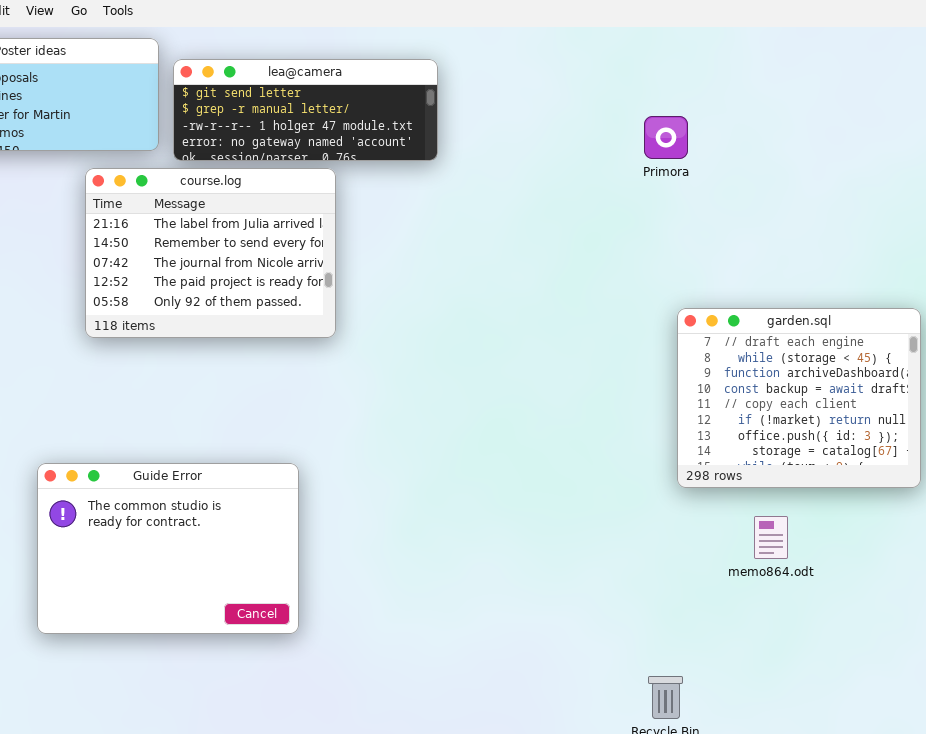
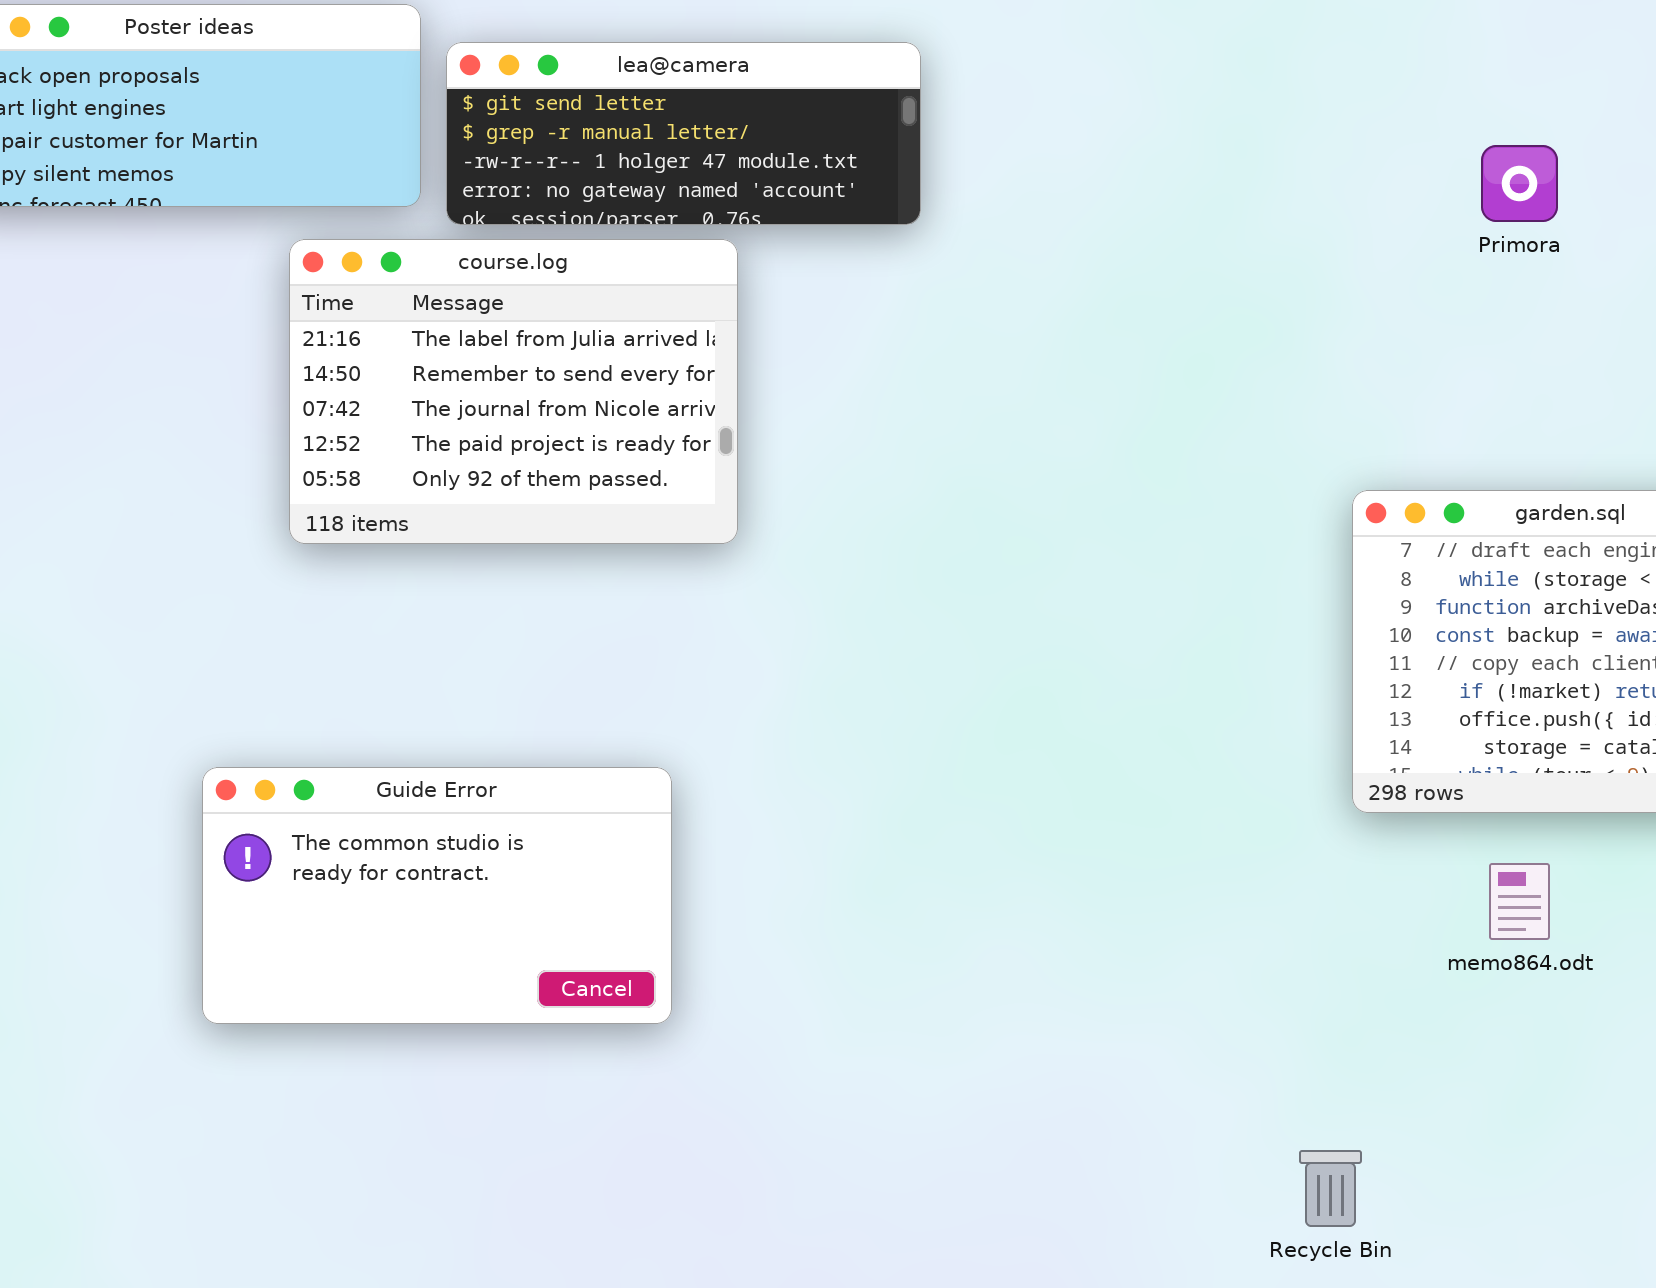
Primora: [644,116,688,159] -> [1481,145,1558,222], moved
Guide Error: [37,463,299,634] -> [202,767,672,1024], resized

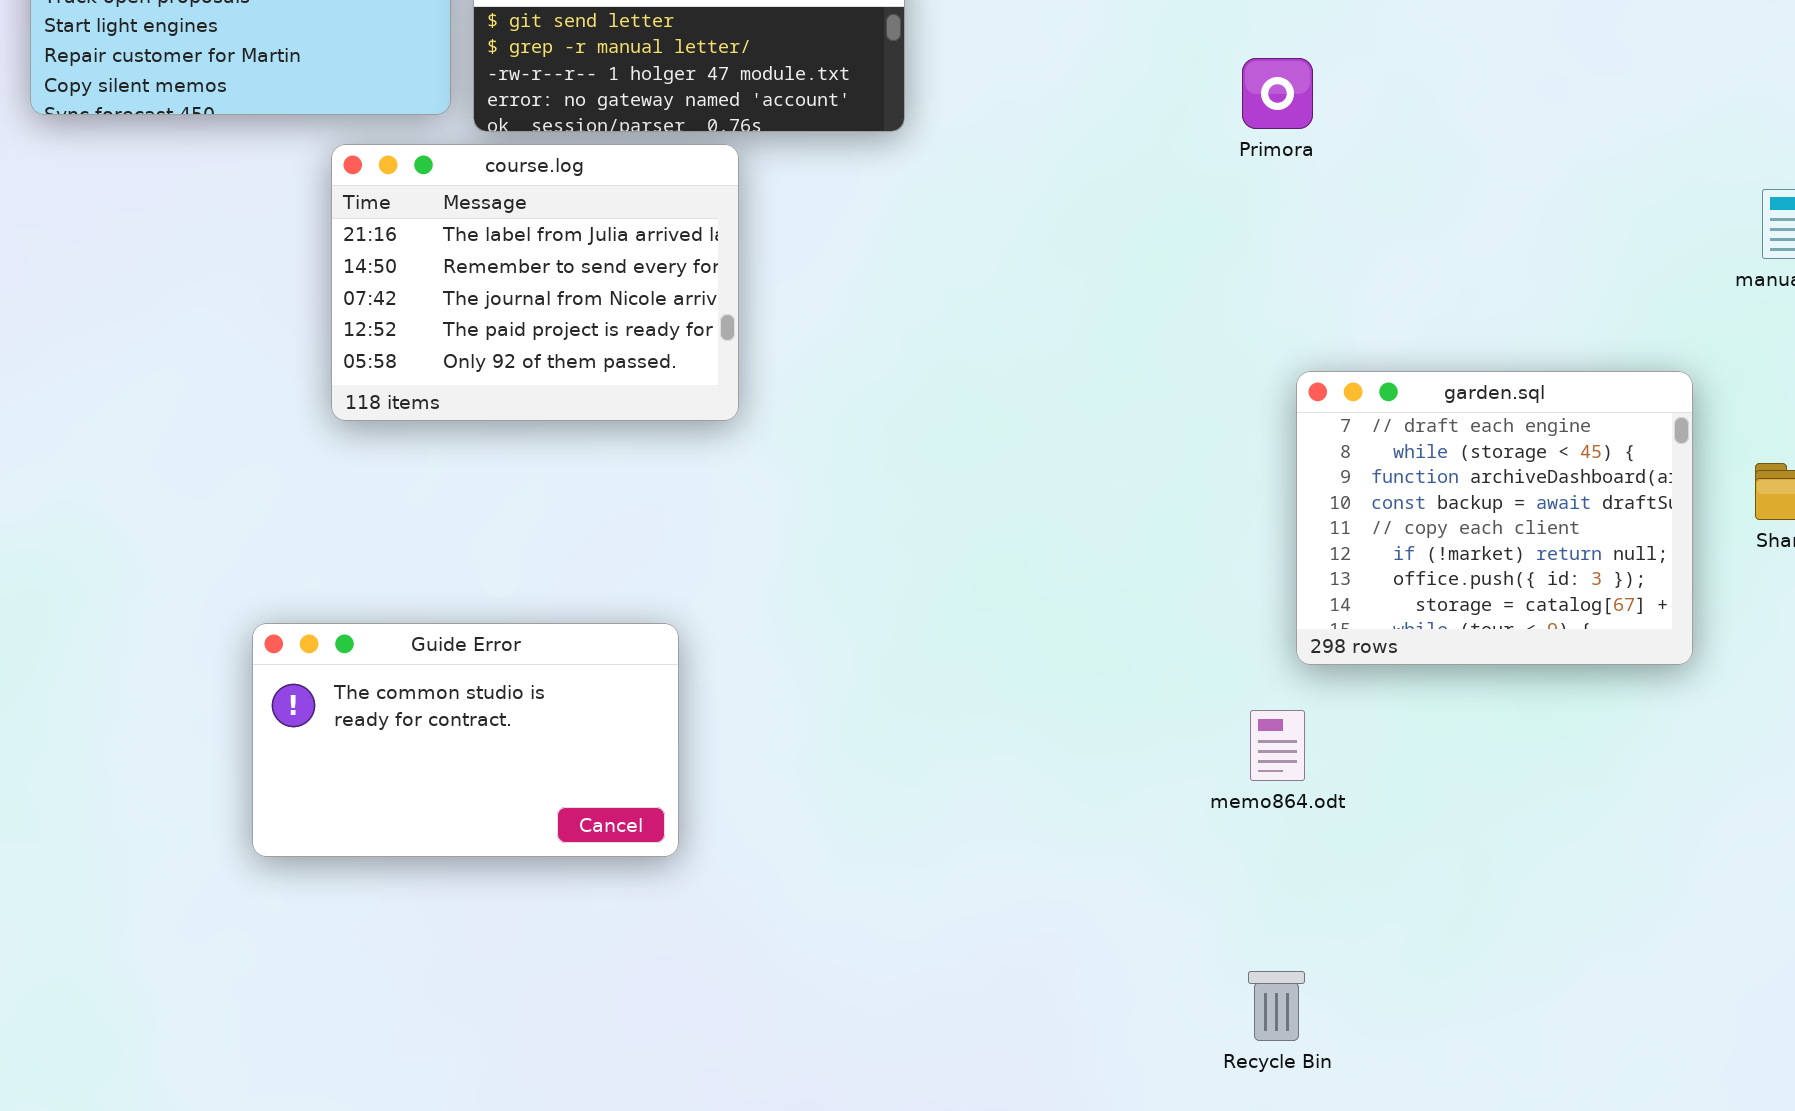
Primora: [1481,145,1558,222] -> [1242,58,1313,129], moved
memo864.odt: [1489,863,1550,940] -> [1250,710,1305,781], moved

